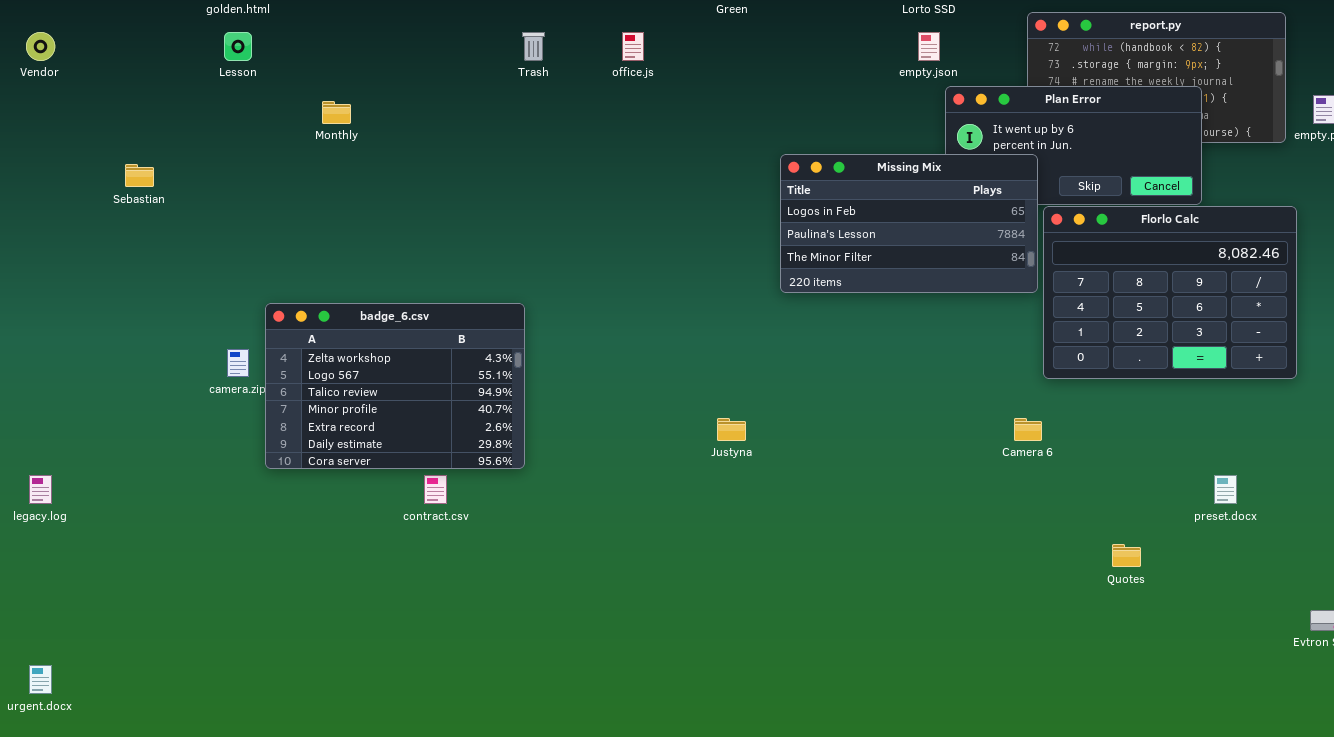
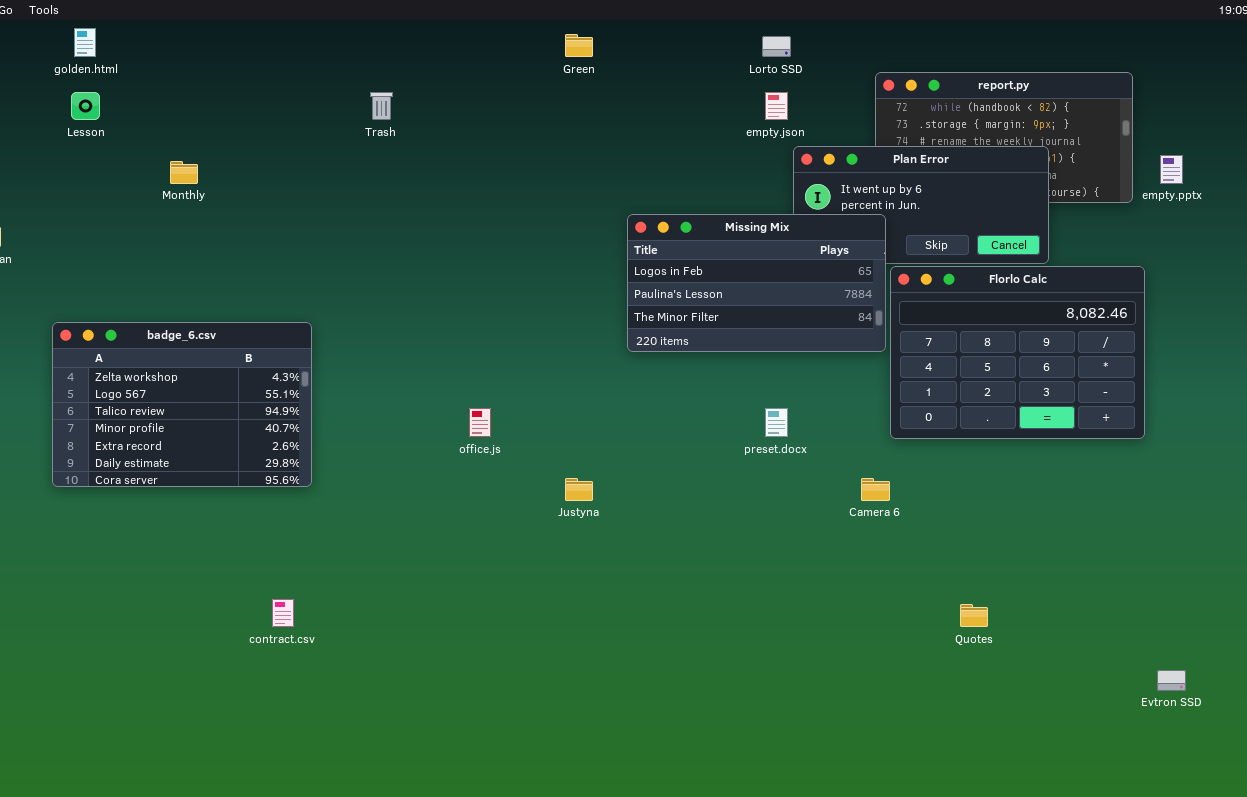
office.js: [622,32,644,61] -> [469,408,491,437], moved
badge_6.csv: [265,303,525,469] -> [52,322,312,487], moved
contract.csv: [424,475,447,504] -> [272,599,294,627], moved
preset.docx: [1214,475,1237,504] -> [765,408,788,437], moved

